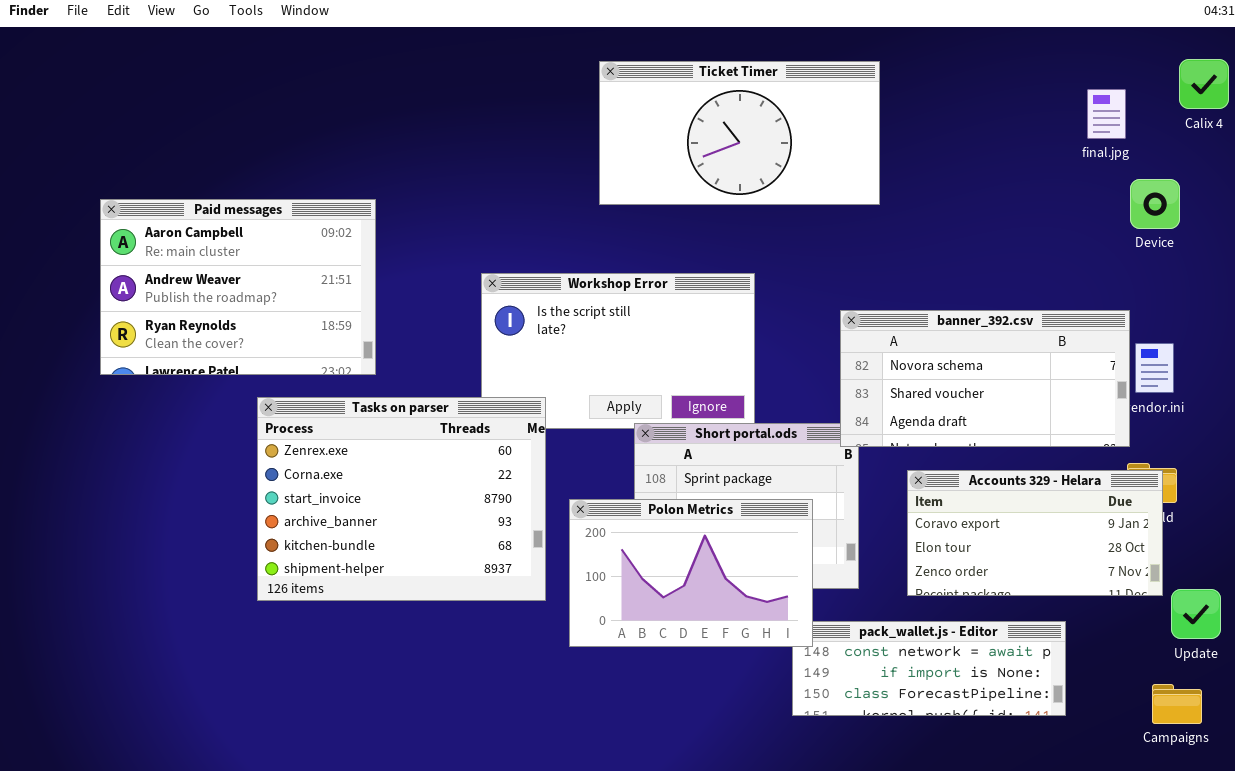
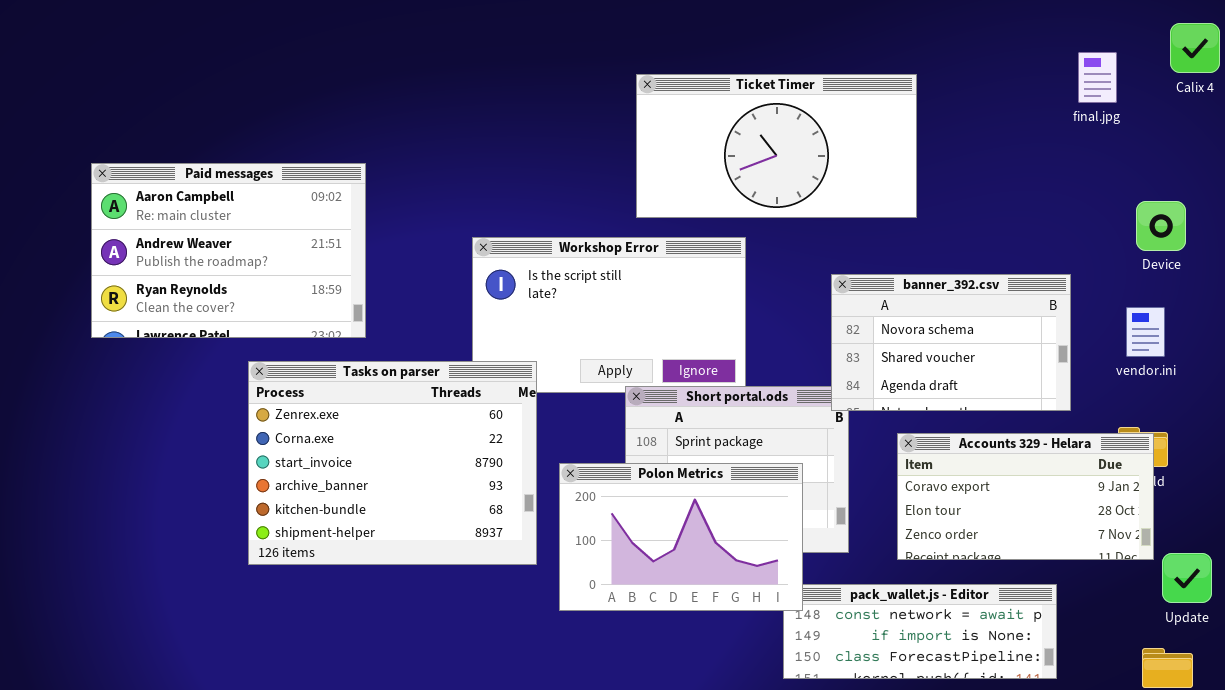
Ticket Timer: [599,61,880,205] -> [636,74,917,218], moved
Device: [1130,179,1180,229] -> [1136,201,1186,251], moved
banner_392.csv: [840,310,1130,447] -> [831,274,1071,411], resized

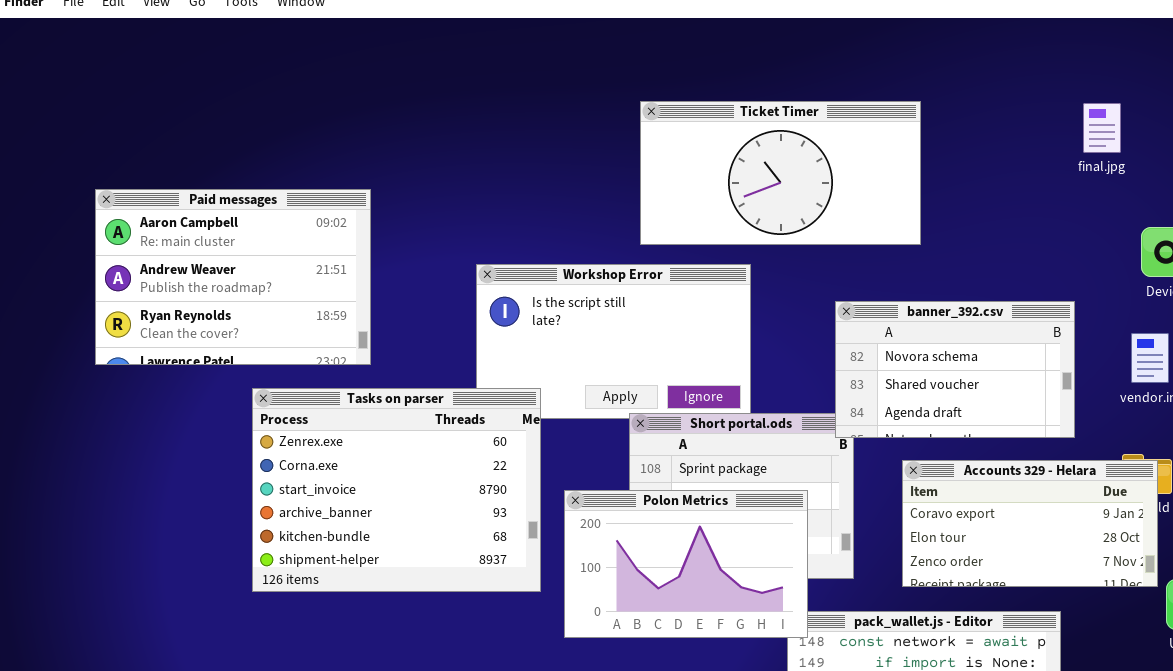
final.jpg: [1078,52,1117,103] -> [1083,103,1121,153], moved

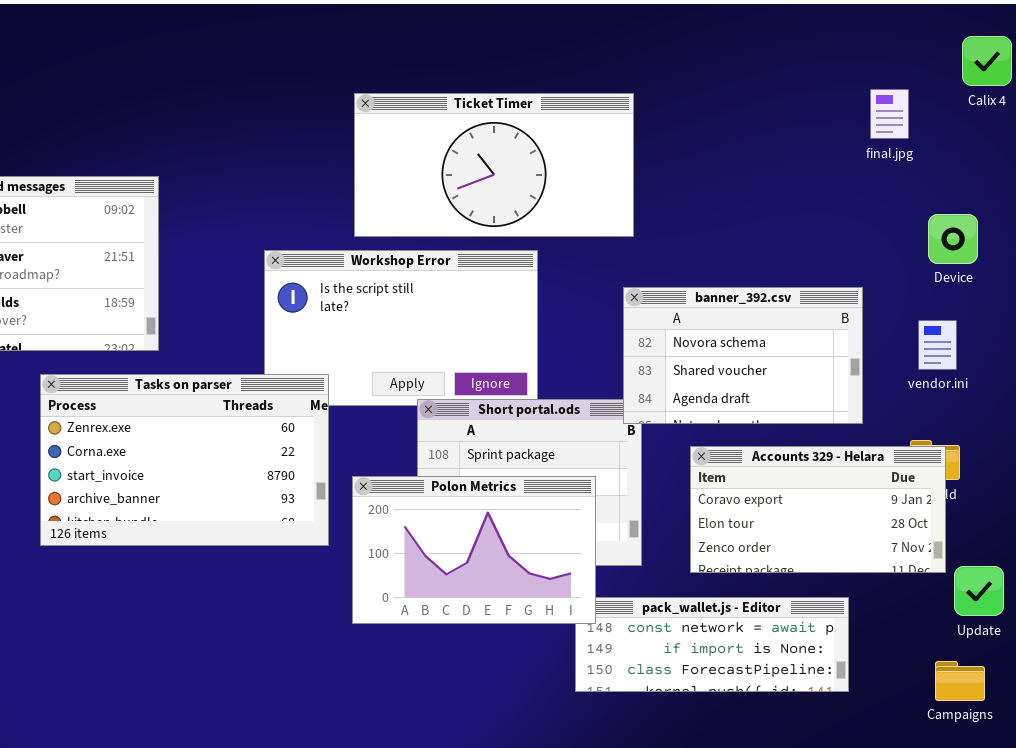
Ticket Timer: [640,101,921,245] -> [354,93,634,237], moved
Tasks on parser: [252,388,541,592] -> [40,374,329,546], resized

